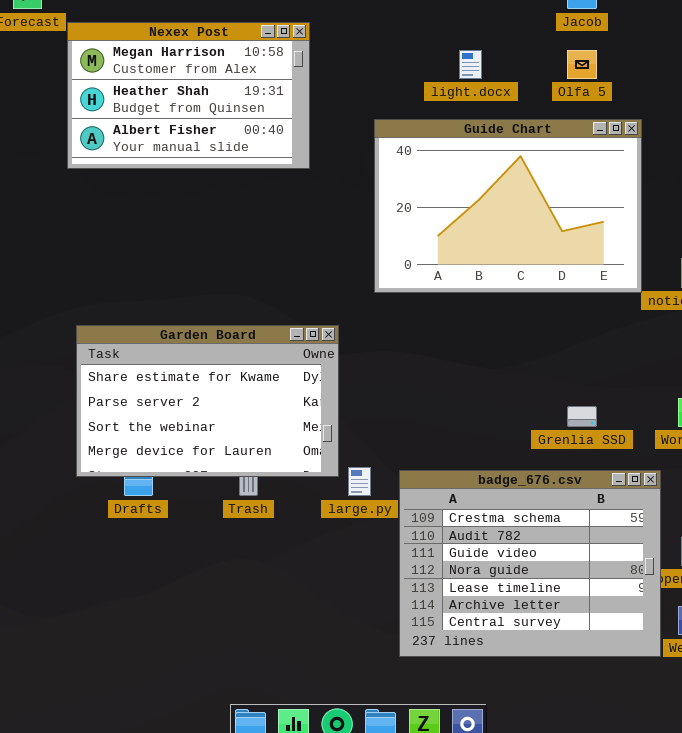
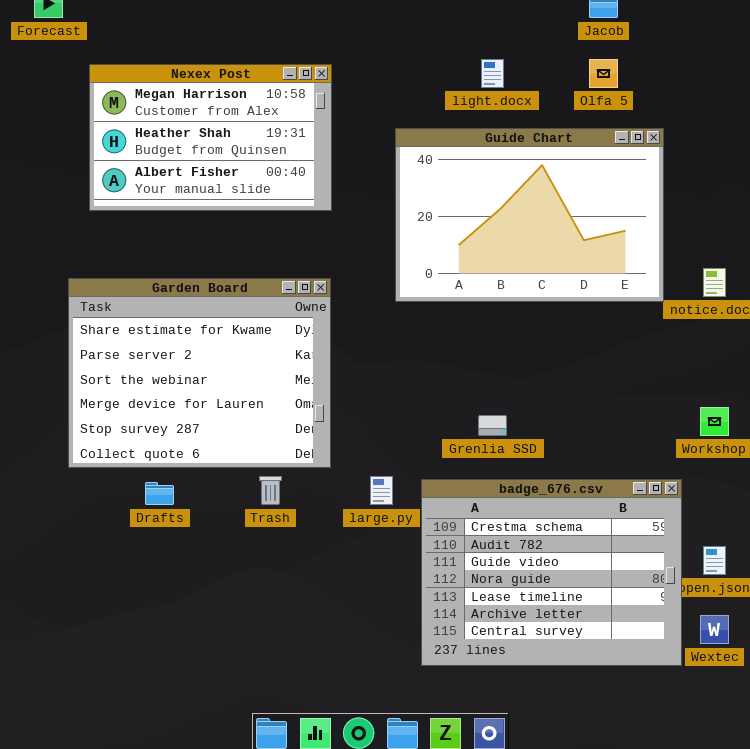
Nexex Post: [67,22,310,169] -> [89,64,332,211], moved
Garden Board: [76,325,339,477] -> [68,278,331,468], moved, resized
Grenlia SSD: [567,406,597,427] -> [478,415,507,436], moved

